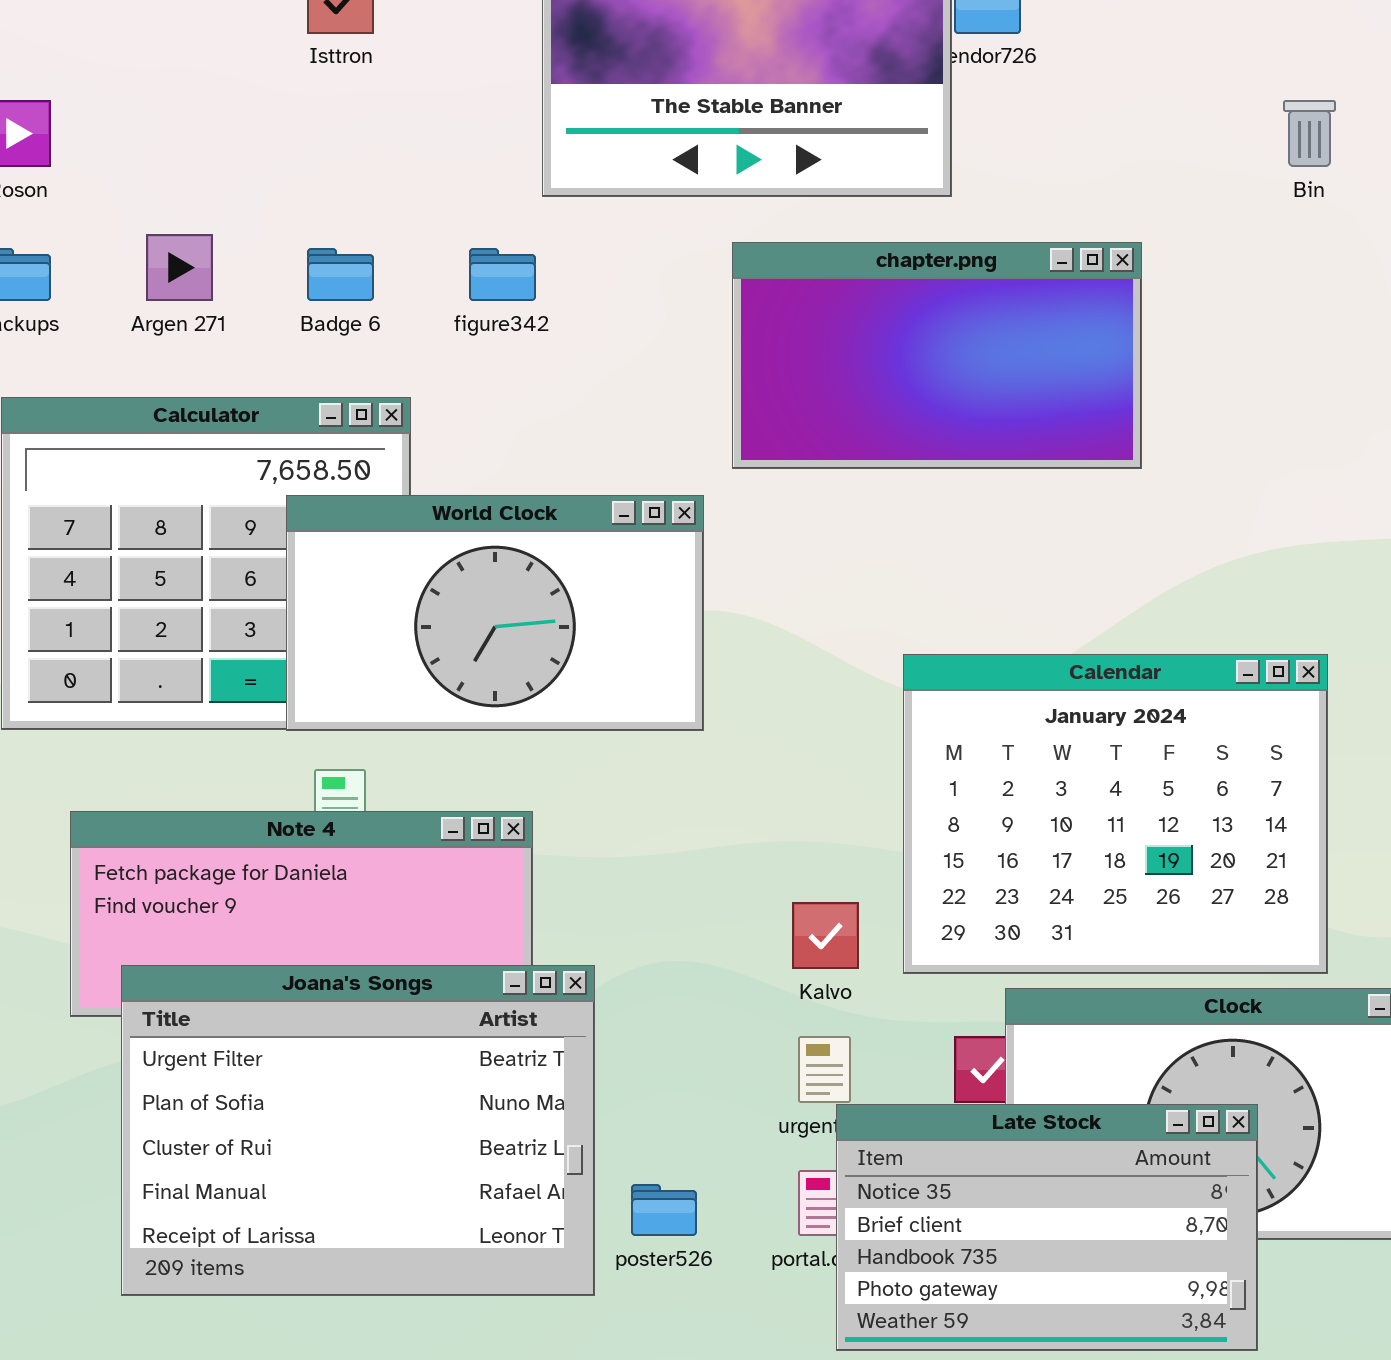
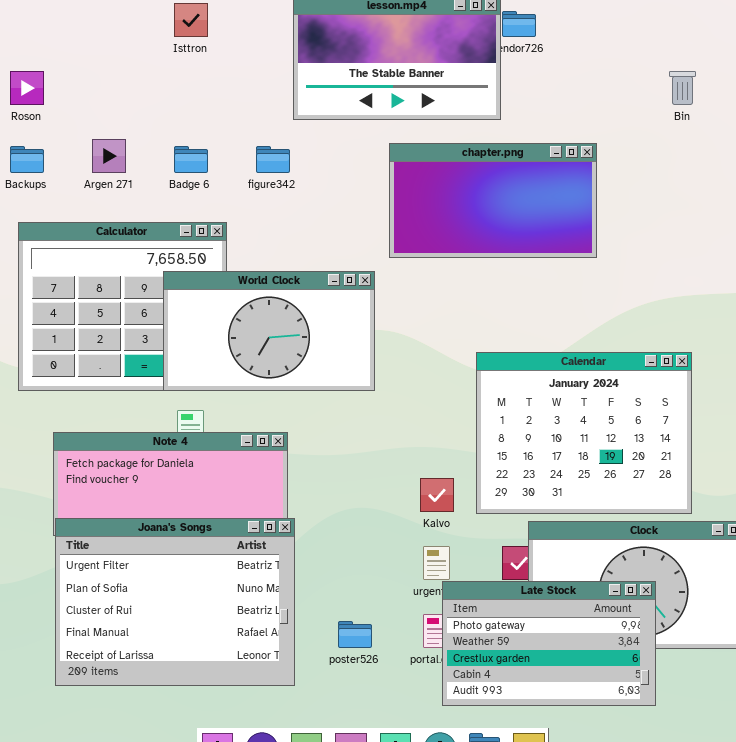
Joana's Songs: [121,965,595,1296] -> [55,518,295,686], moved
Late Stock: [836,1104,1258,1351] -> [442,581,656,706], scrolled down 3 rows

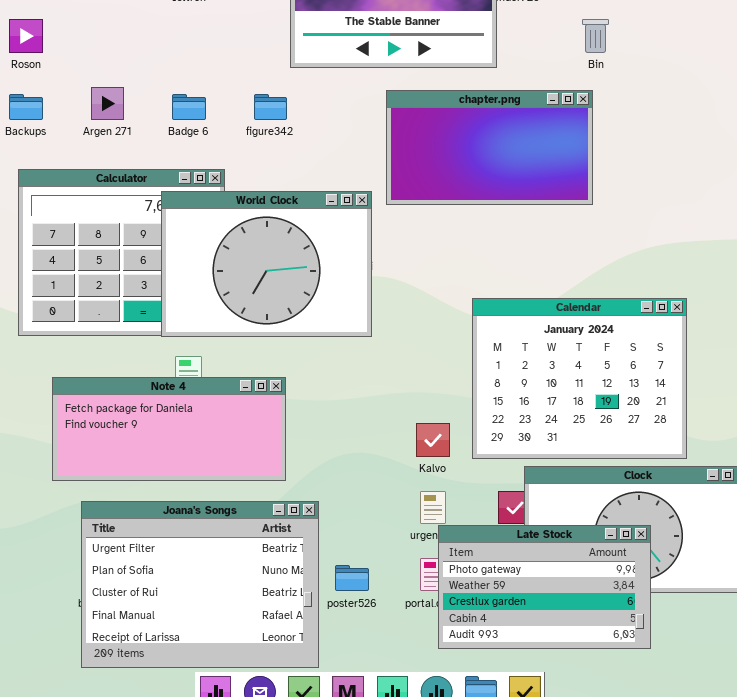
Bin: [669,71,696,105] -> [582,19,609,53], moved
World Clock: [163,271,375,391] -> [161,191,372,337], resized
Joana's Songs: [55,518,295,686] -> [81,501,319,668], moved

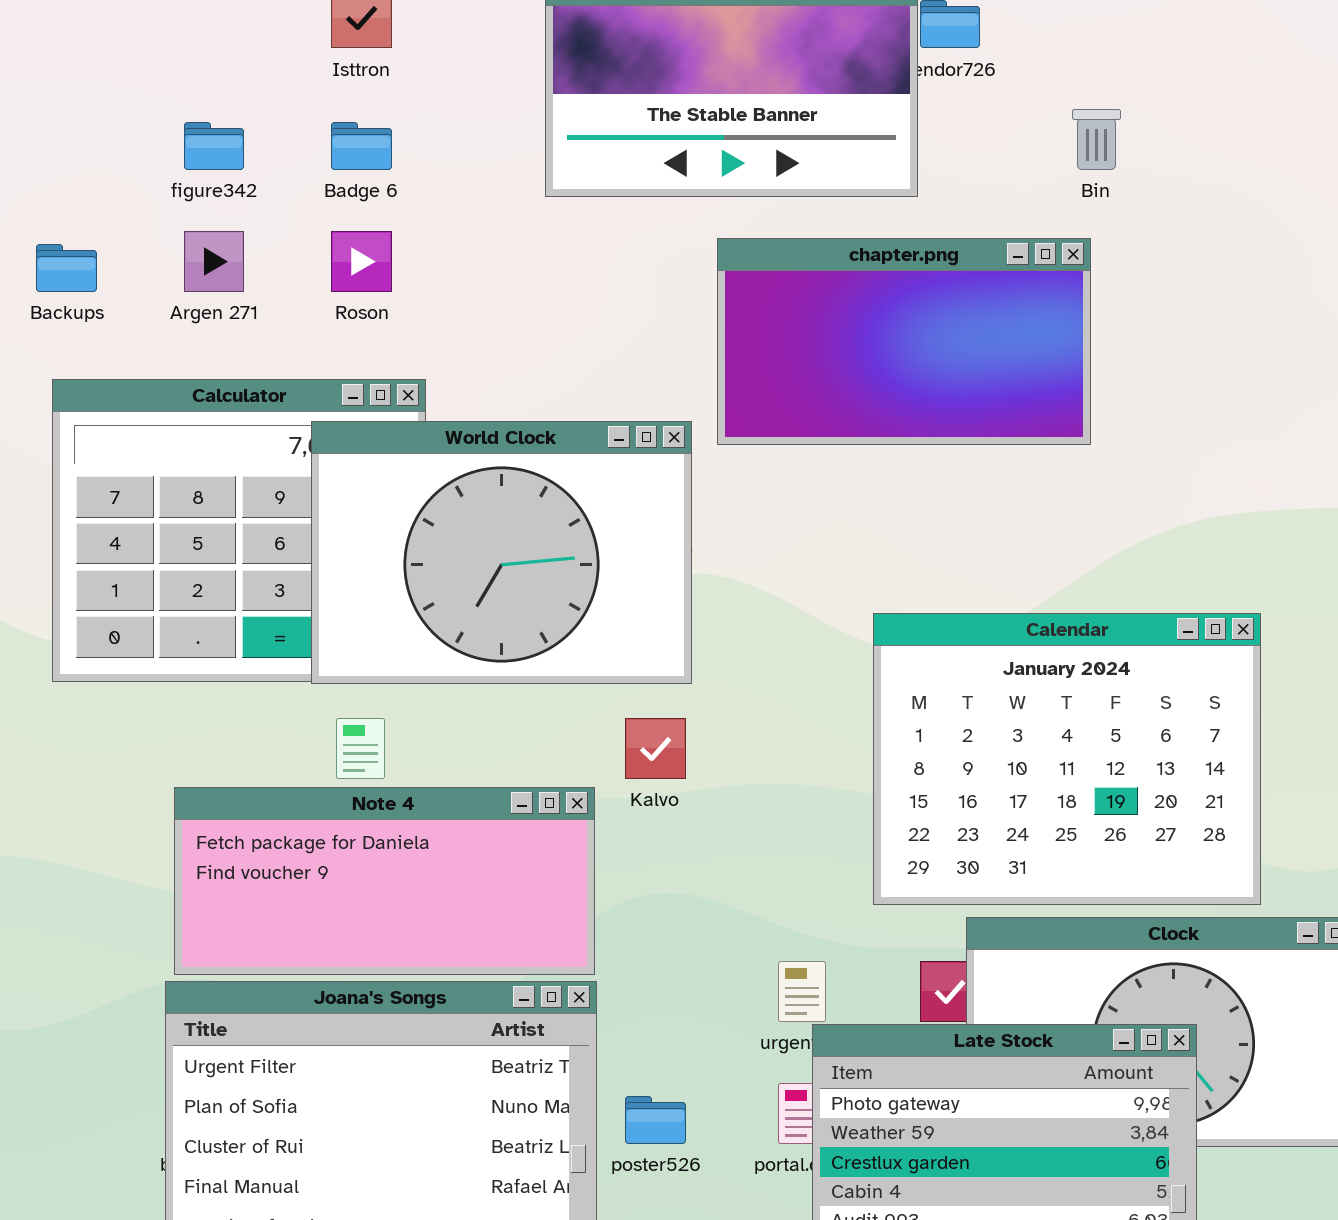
Roson: [9,19,43,53] -> [331,231,392,292], moved
Badge 6: [172,94,206,120] -> [331,122,392,170], moved
figure342: [254,94,287,120] -> [184,122,244,170], moved
Note 4: [52,377,286,481] -> [174,787,595,975], moved
Kalvo: [416,423,450,457] -> [625,718,686,779], moved

